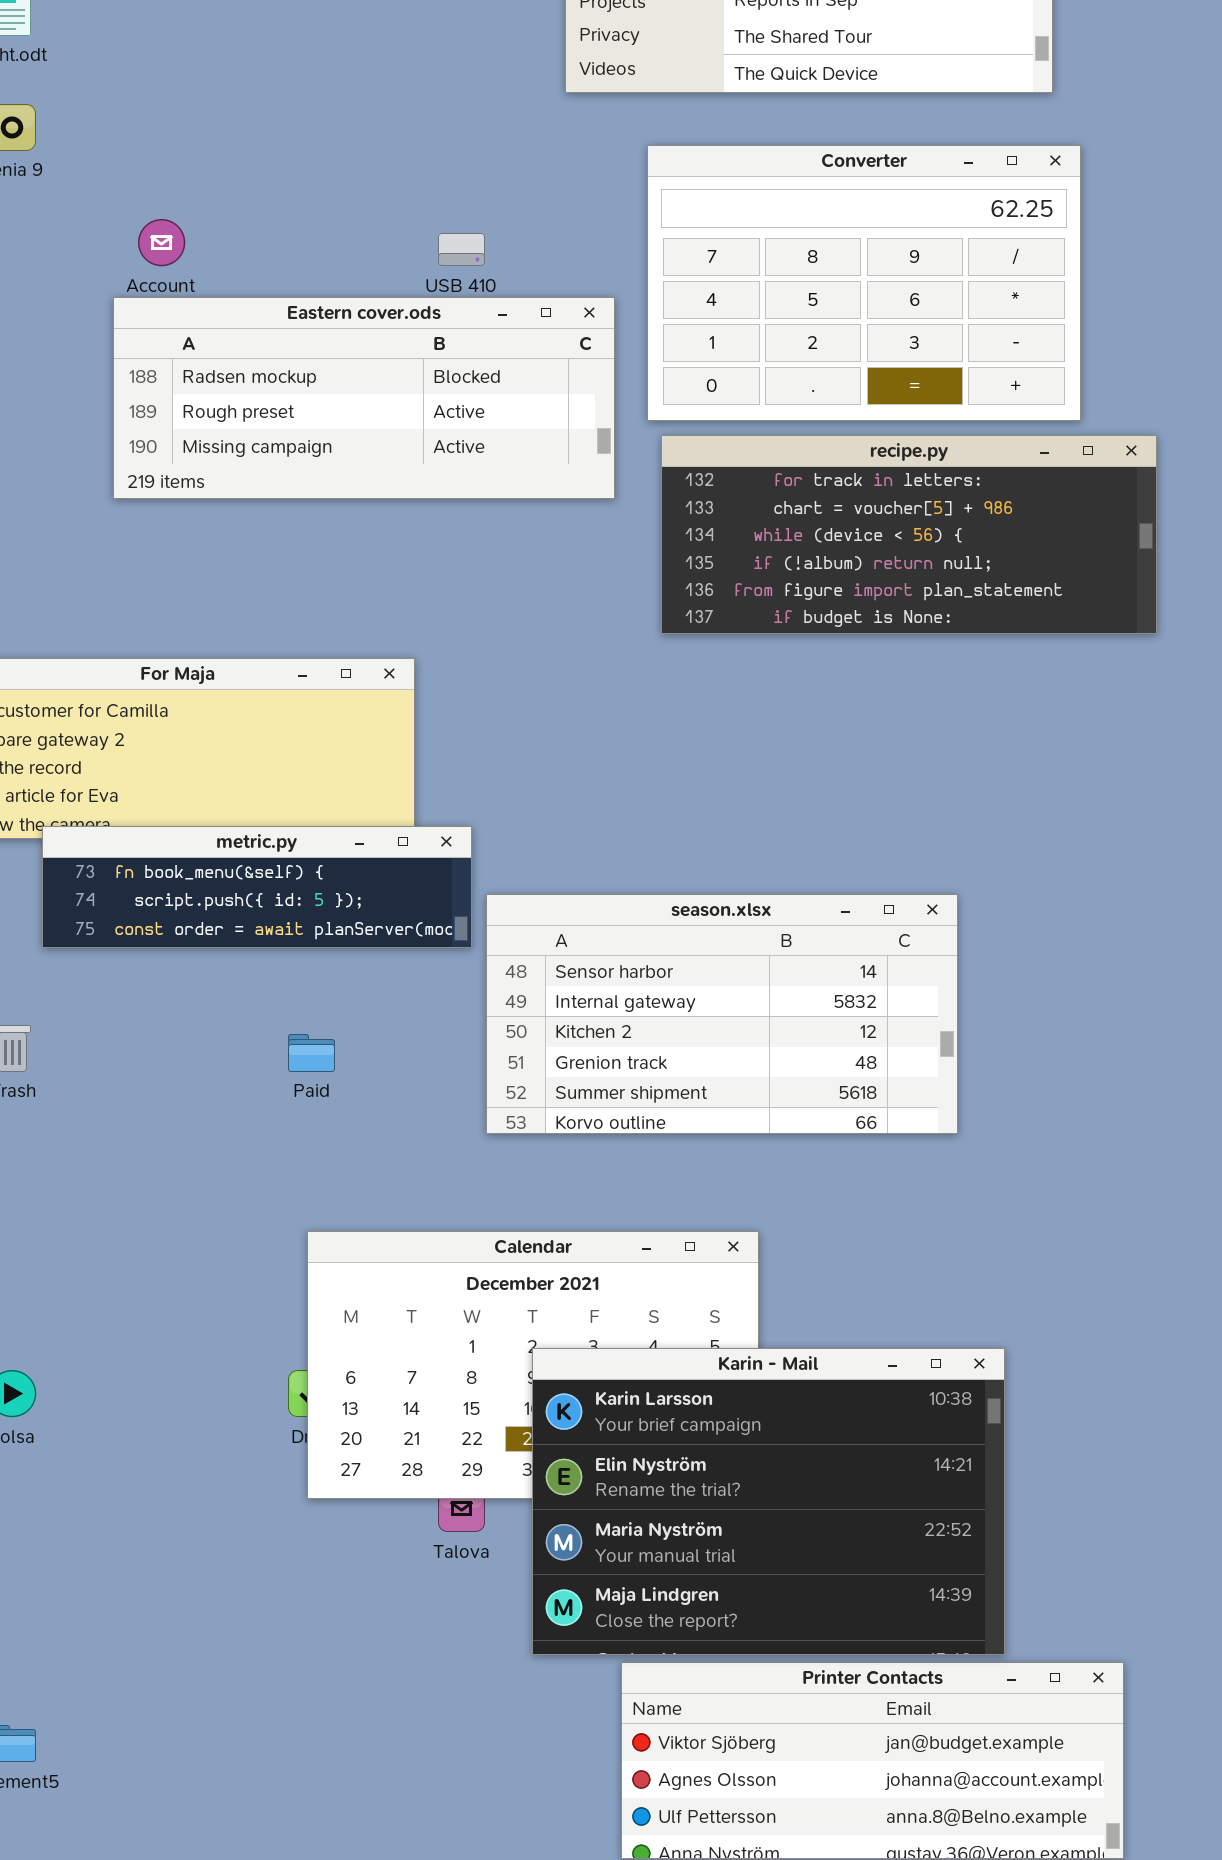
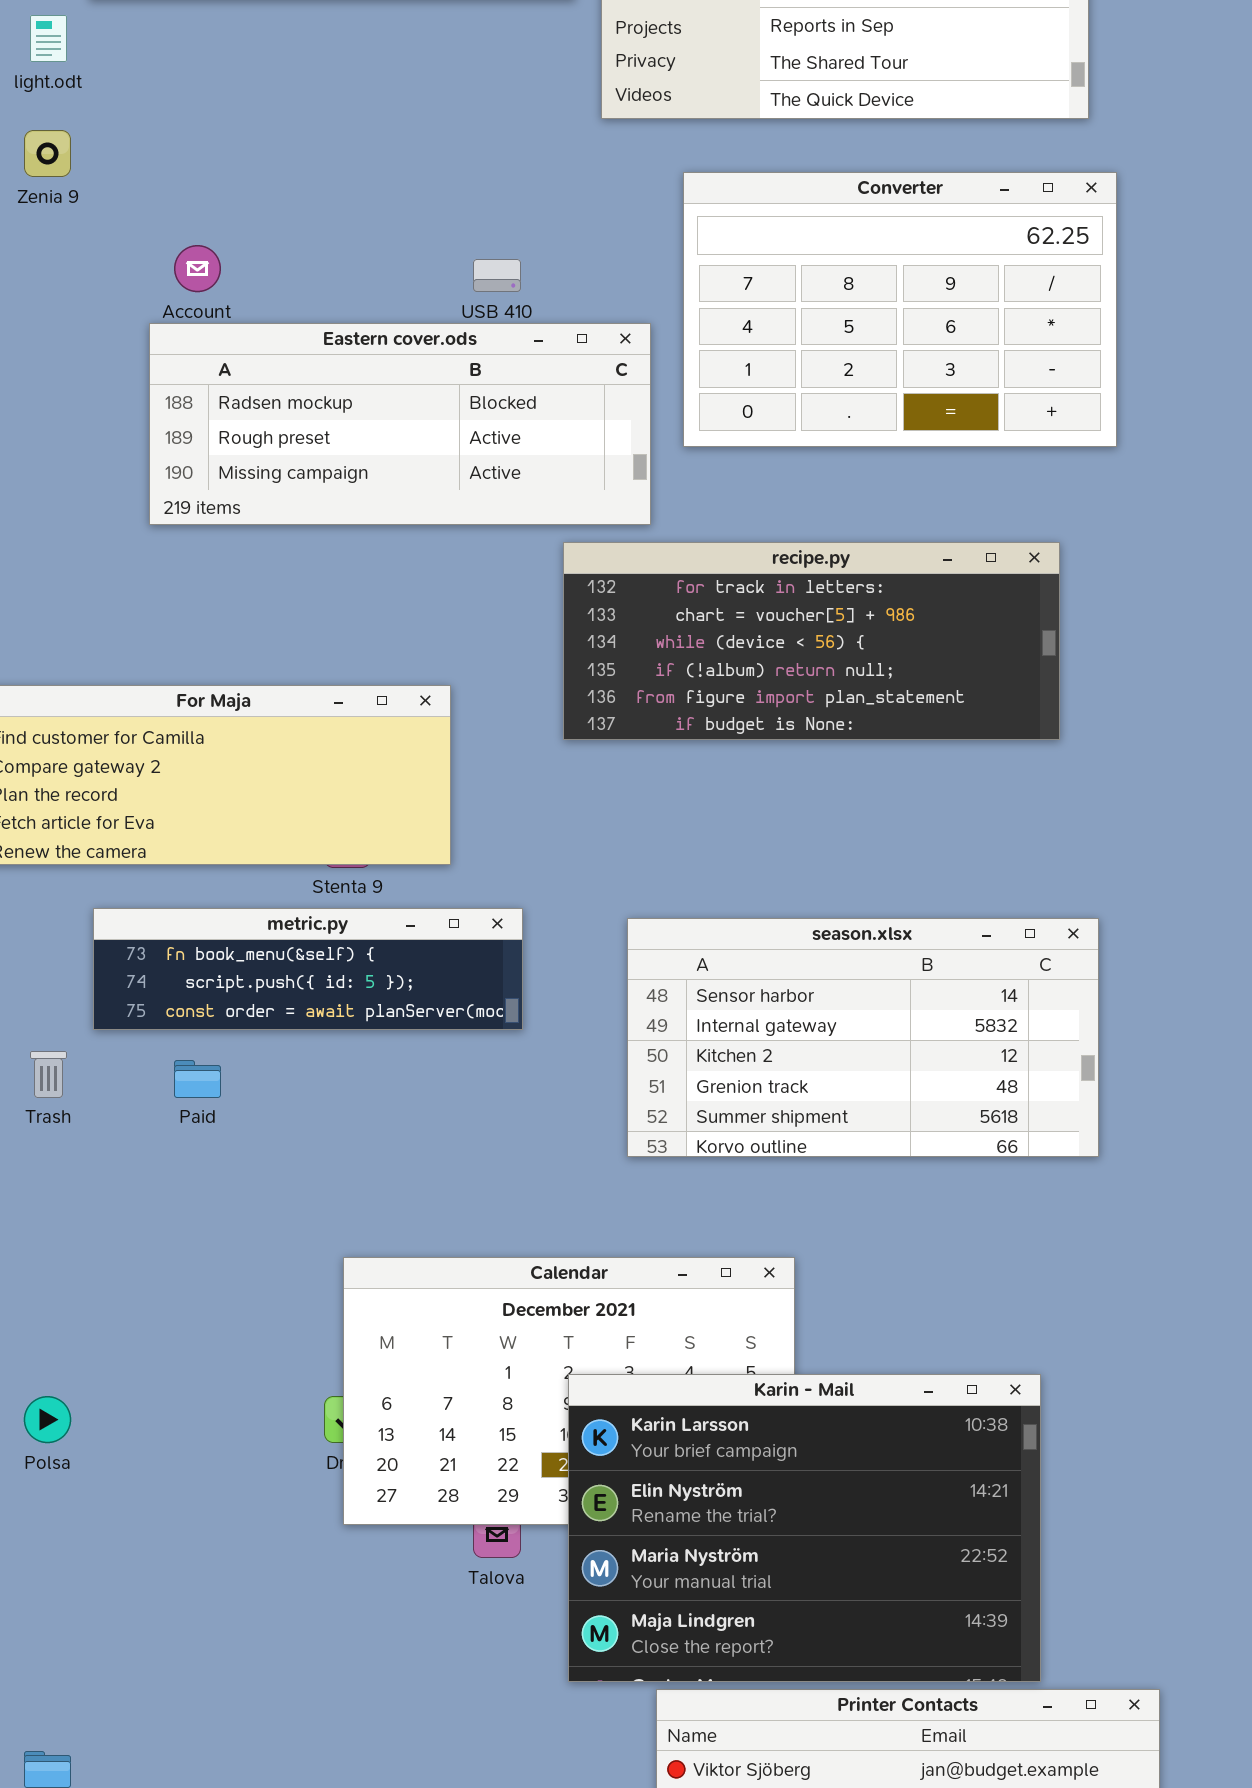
recipe.py: [661,435,1157,634] -> [563,542,1060,740], moved
metric.py: [42,826,472,948] -> [93,908,523,1030], moved
season.xlsx: [486,894,958,1134] -> [627,918,1099,1157], moved
Paid: [288,1034,335,1072] -> [174,1060,221,1098], moved

